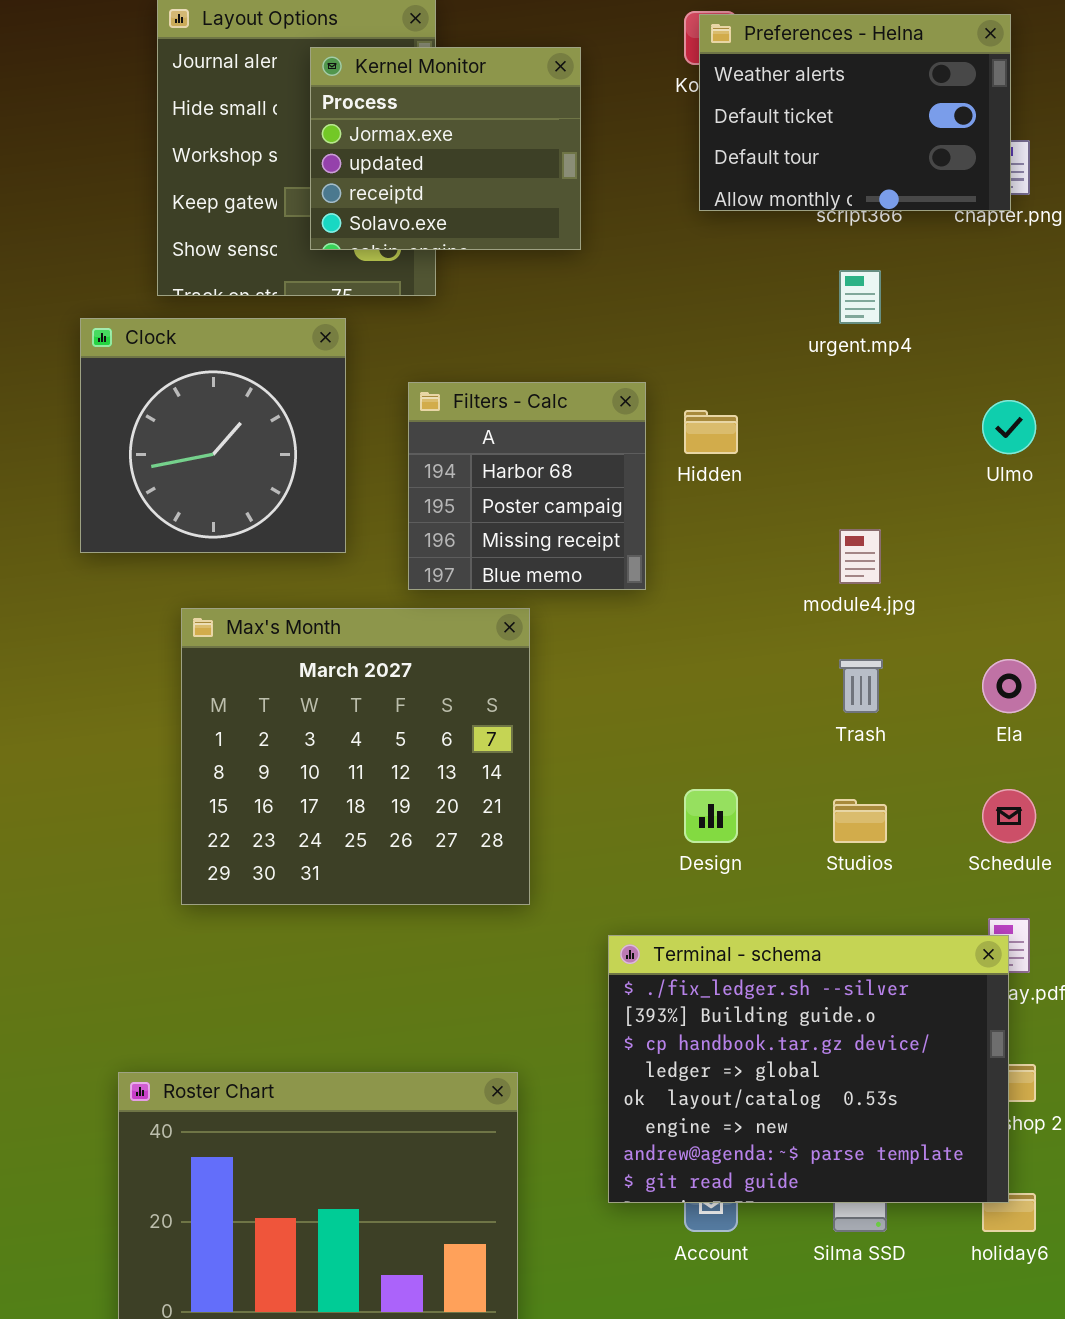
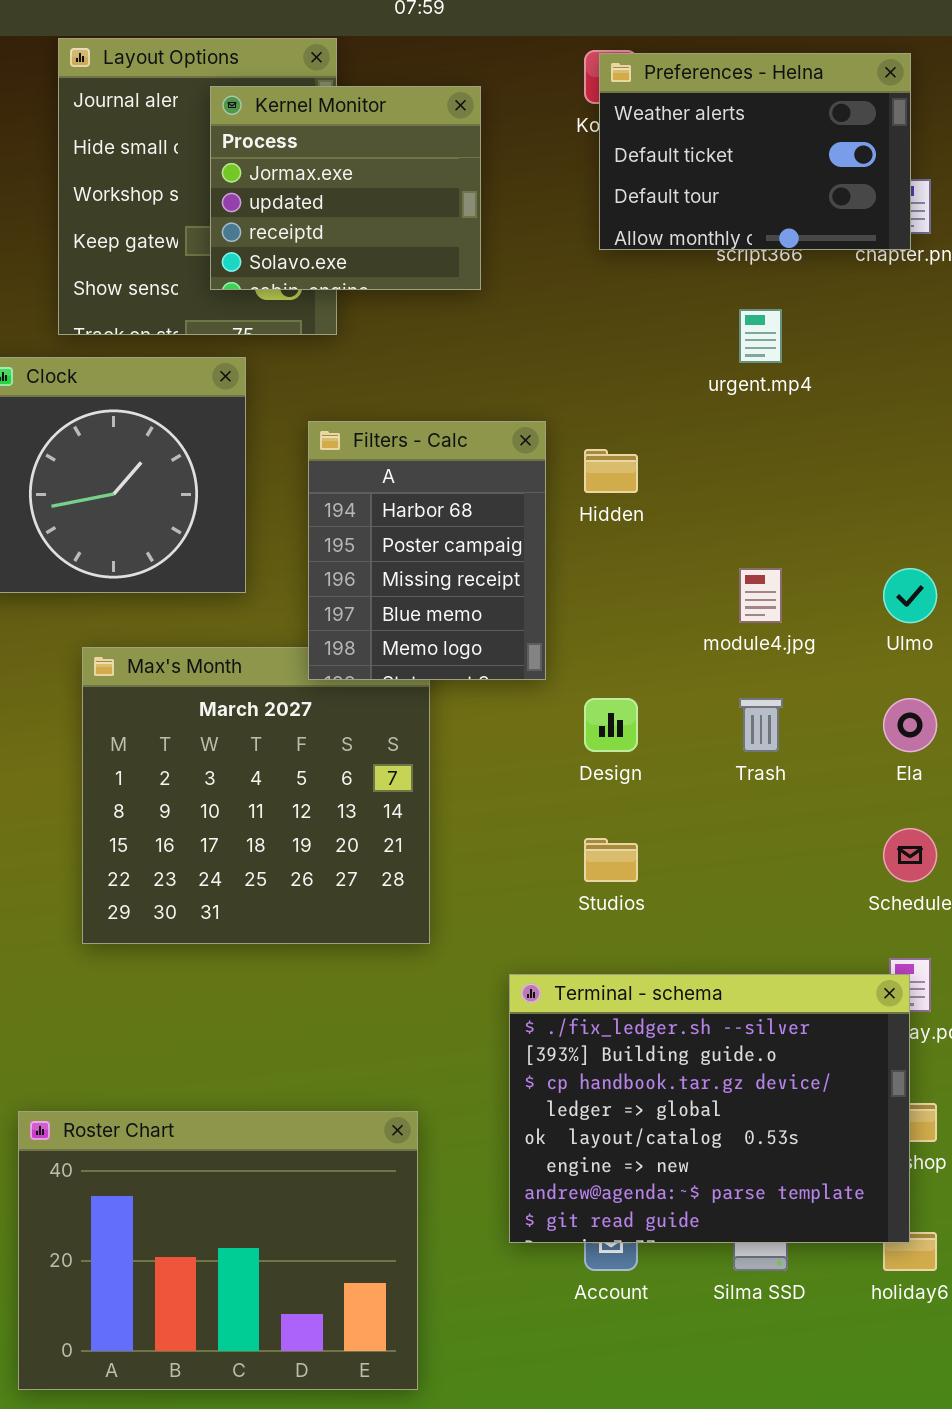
Filters - Calc: [408,382,646,590] -> [308,421,546,680], resized
Ulmo: [982,400,1036,454] -> [883,568,937,623], moved
Design: [684,789,738,843] -> [584,698,638,752], moved
Studios: [833,799,887,843] -> [584,838,638,882], moved

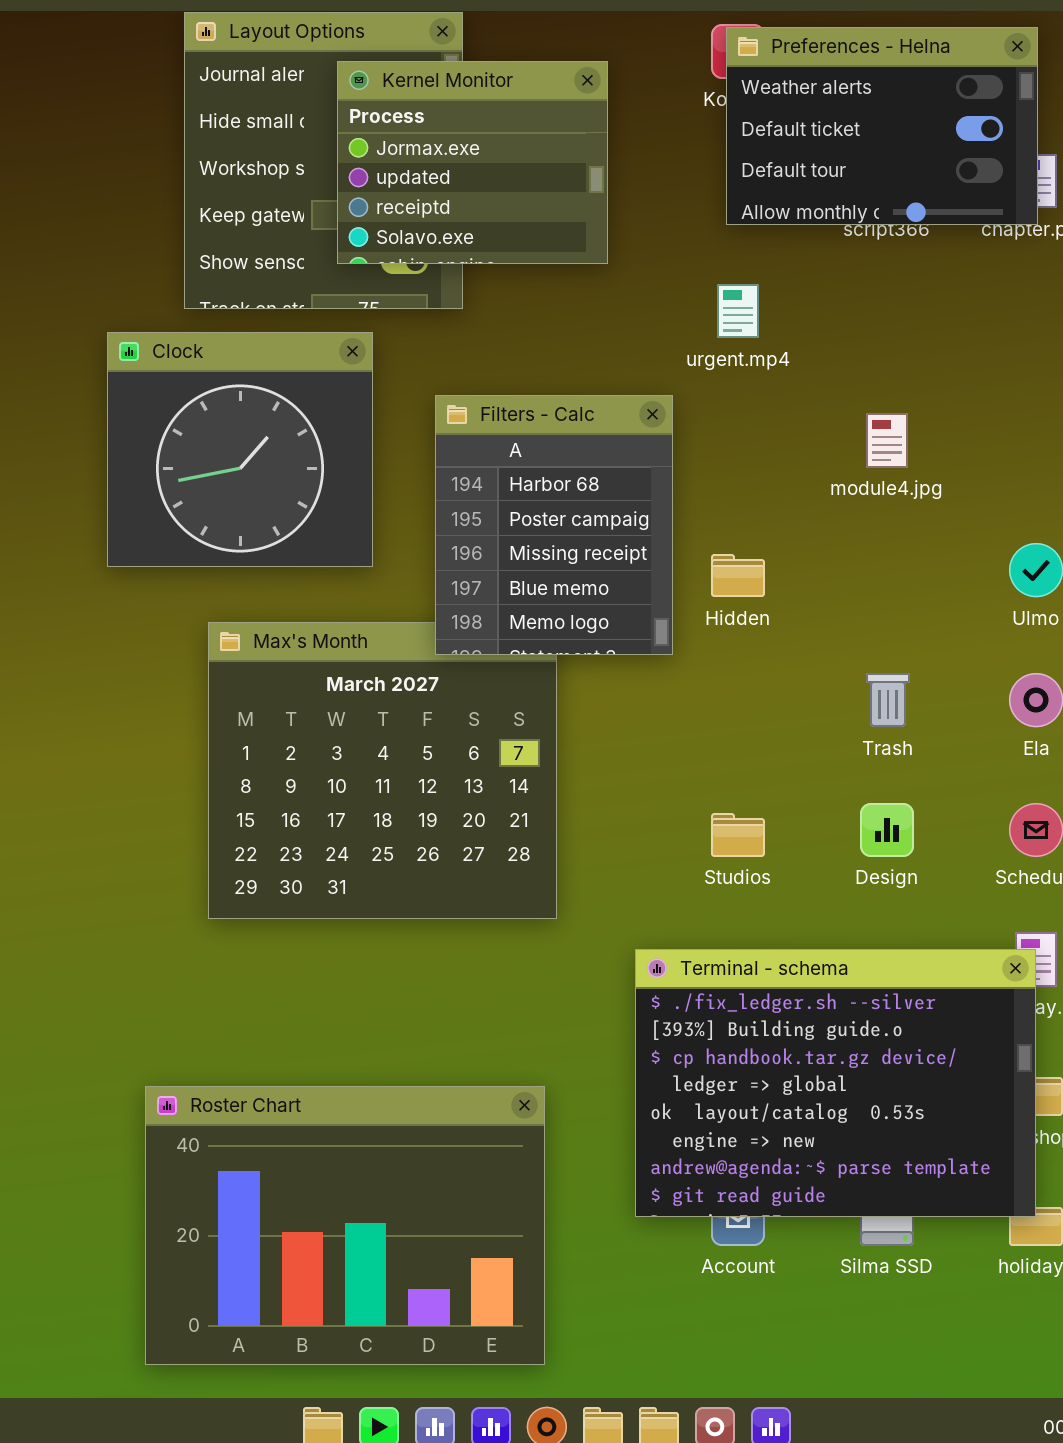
urgent.mp4: [739,309,782,363] -> [717,284,759,338], moved
Hidden: [584,449,638,493] -> [711,554,765,597], moved
module4.jpg: [739,568,782,623] -> [866,413,908,468], moved
Design: [584,698,638,752] -> [860,803,914,857], moved

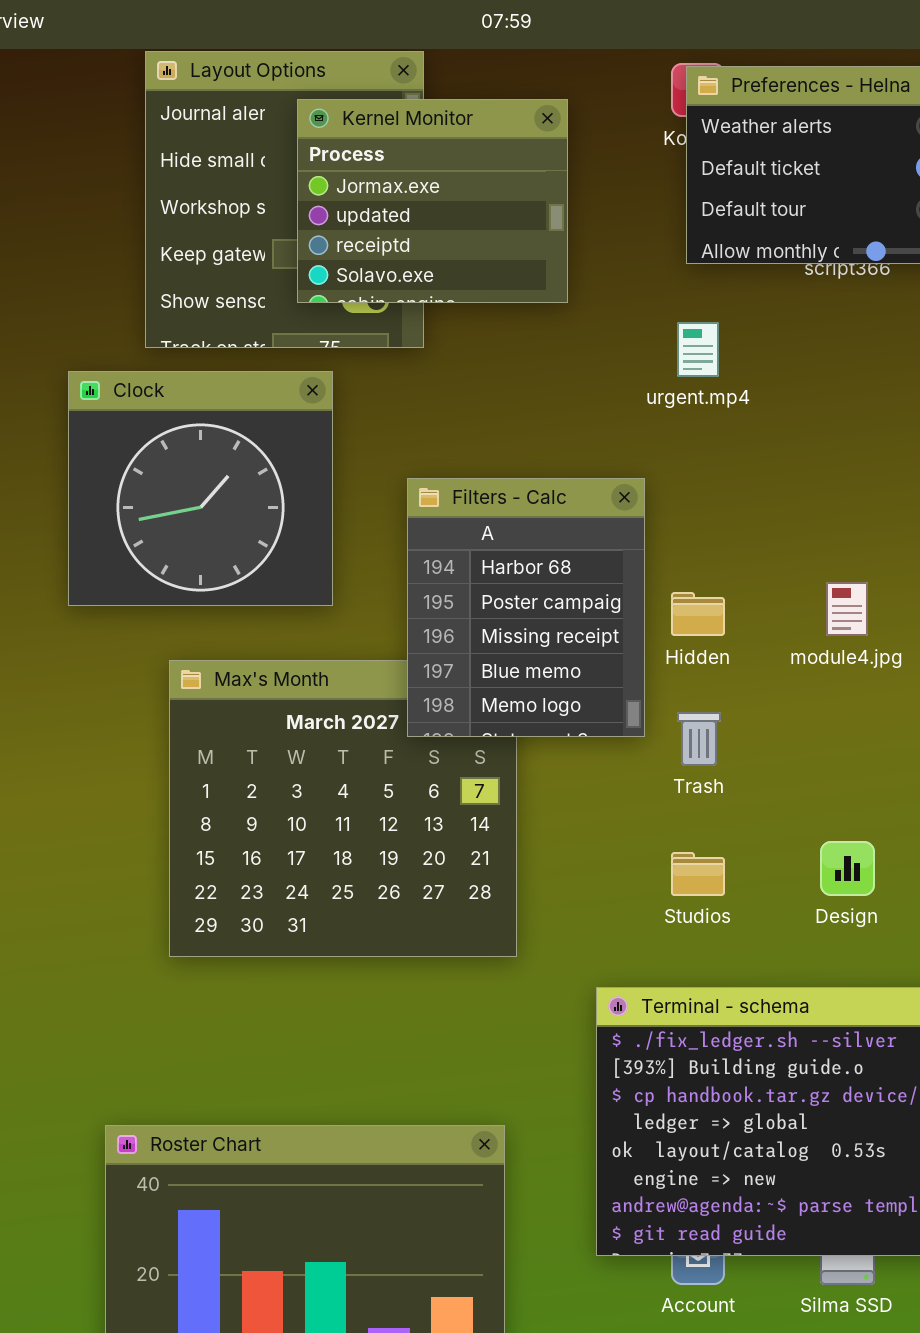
Filters - Calc: [435,395,673,655] -> [407,478,645,737], moved
module4.jpg: [866,413,908,468] -> [826,582,868,636], moved
Trash: [866,673,910,727] -> [677,712,721,766], moved

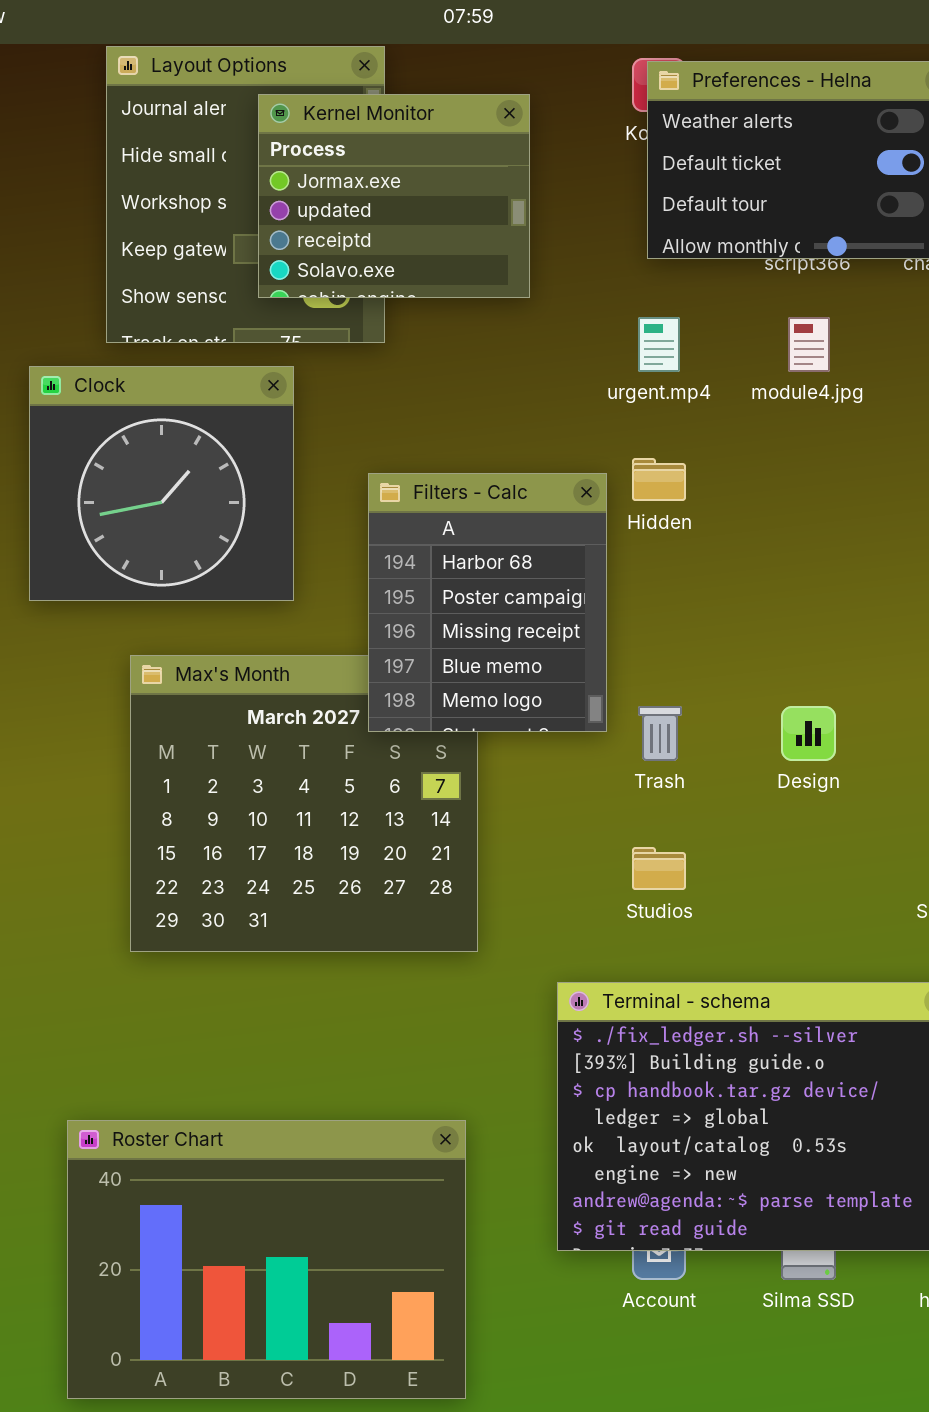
module4.jpg: [826,582,868,636] -> [788,317,830,372], moved
Hidden: [671,592,725,636] -> [632,458,686,501], moved
Design: [820,841,875,896] -> [781,706,836,761], moved

